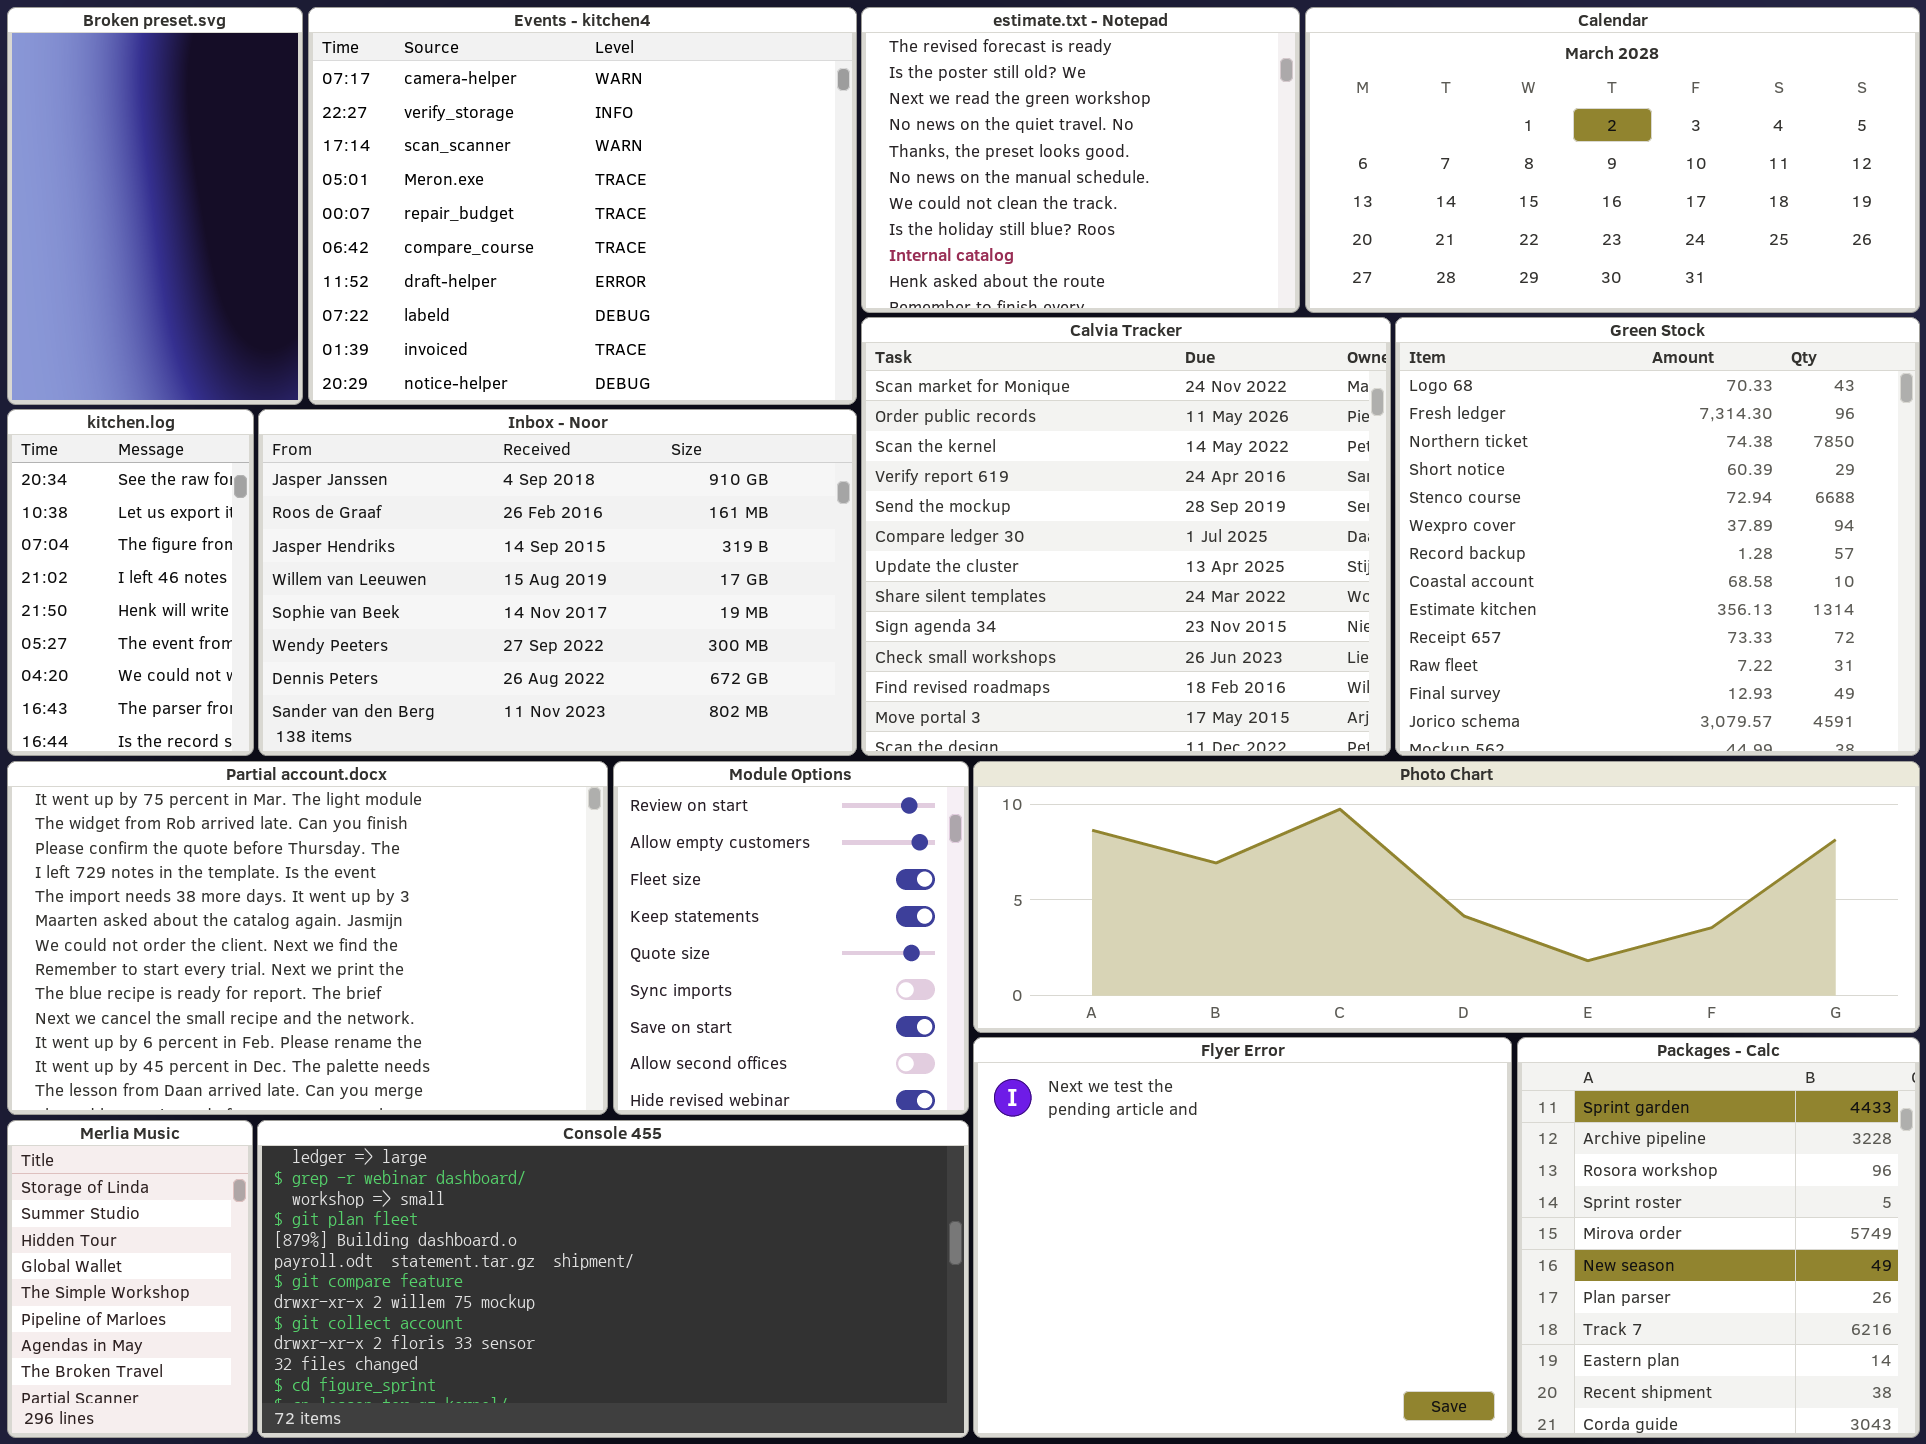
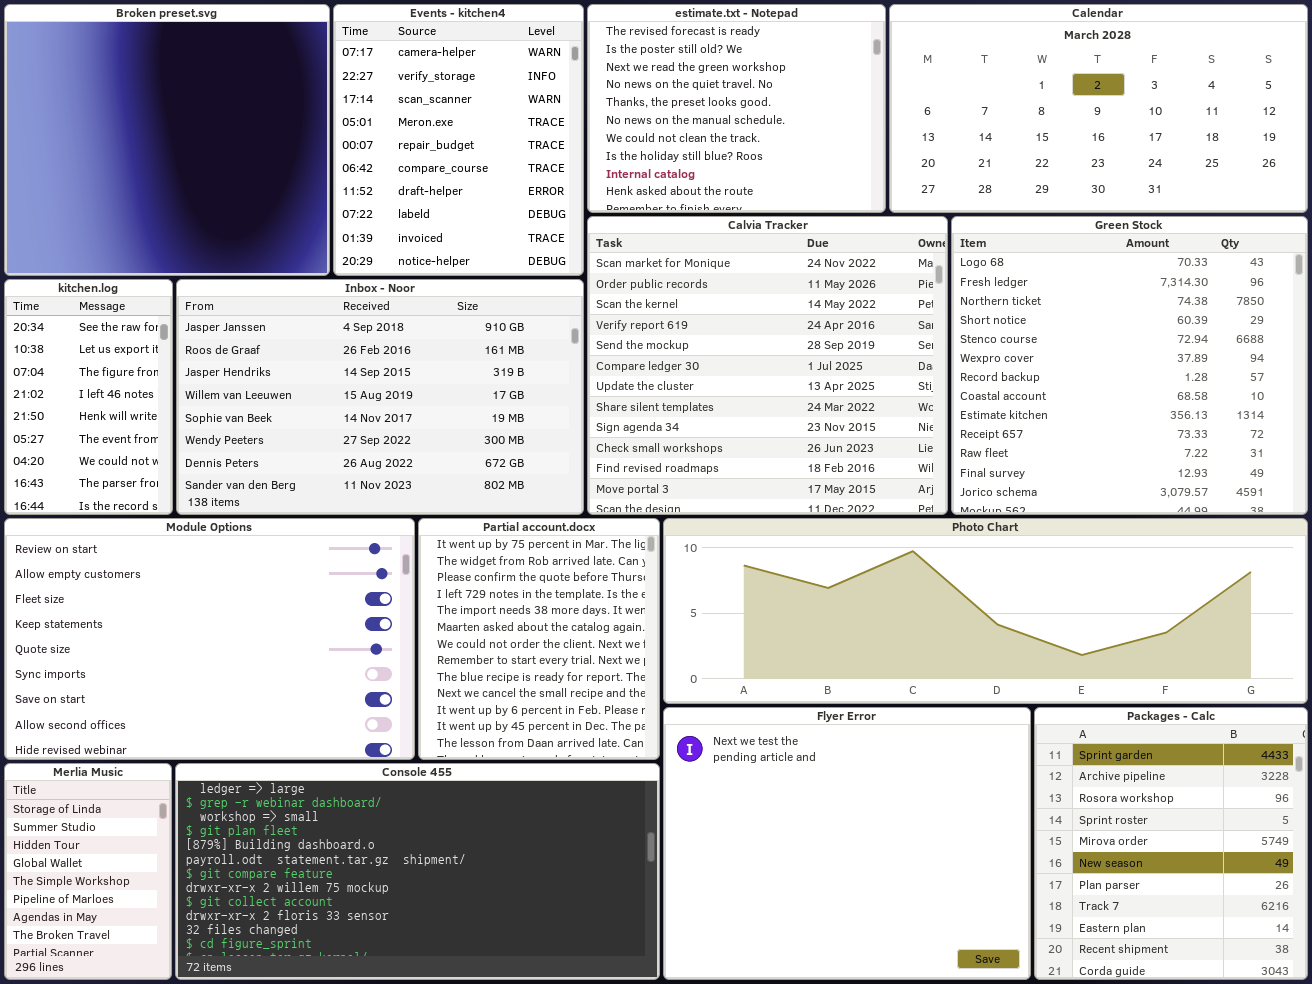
Broken preset.svg: [7,7,303,405] -> [4,4,330,276], resized
Events - kitchen4: [308,7,857,405] -> [333,4,584,276], resized
Partial account.docx: [7,761,608,1115] -> [418,518,660,760], moved, resized
Module Options: [613,761,969,1115] -> [4,518,415,760], moved, resized

